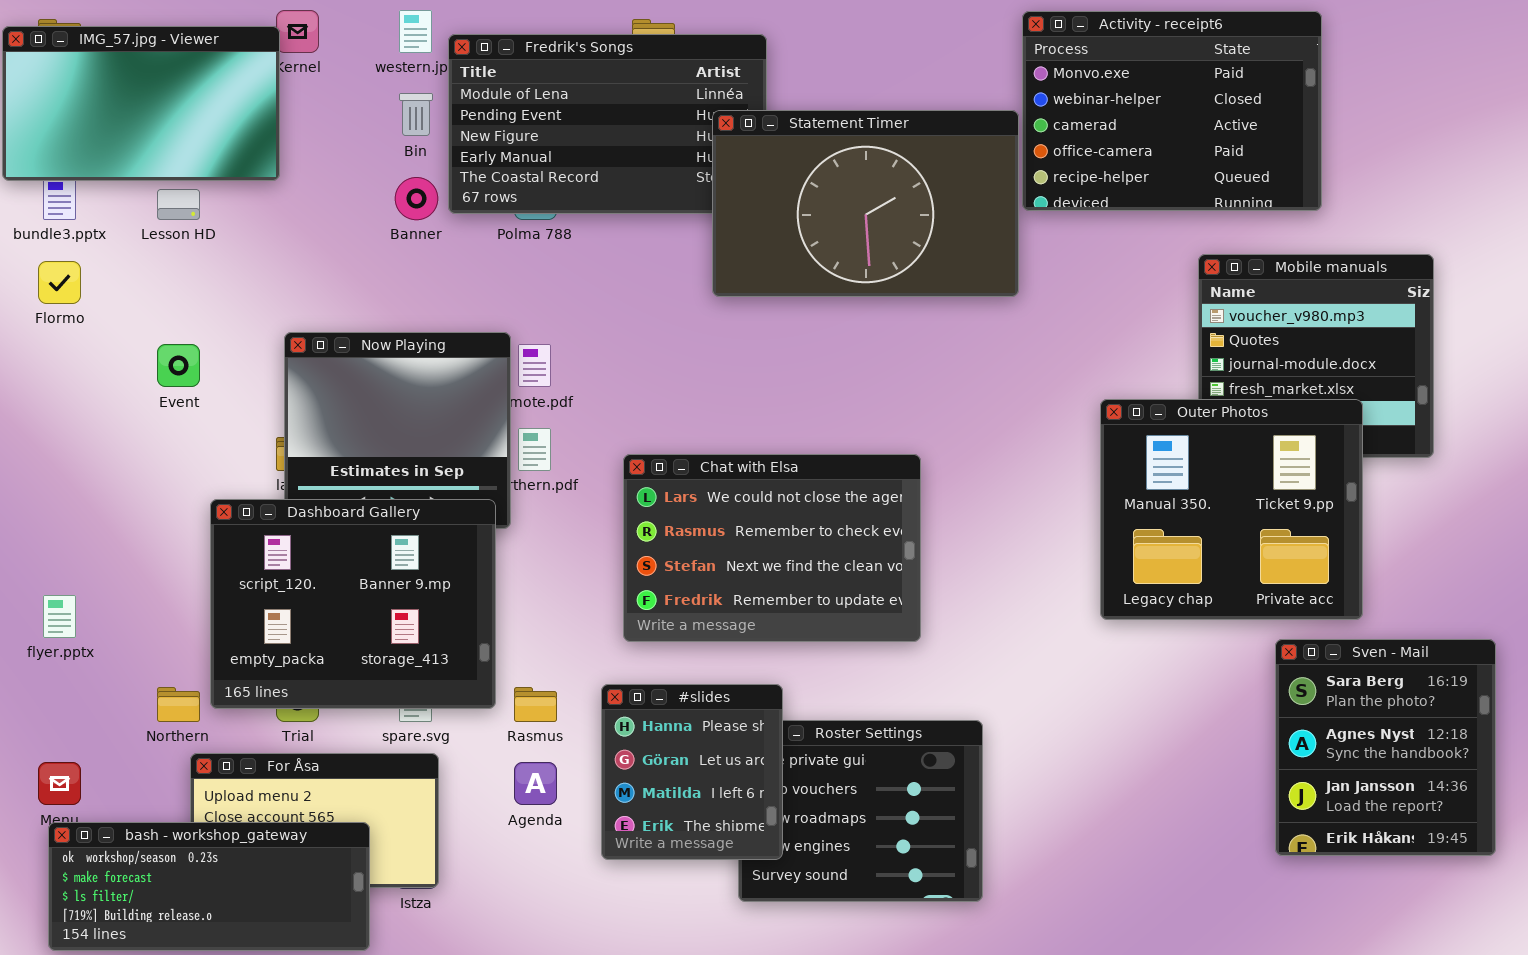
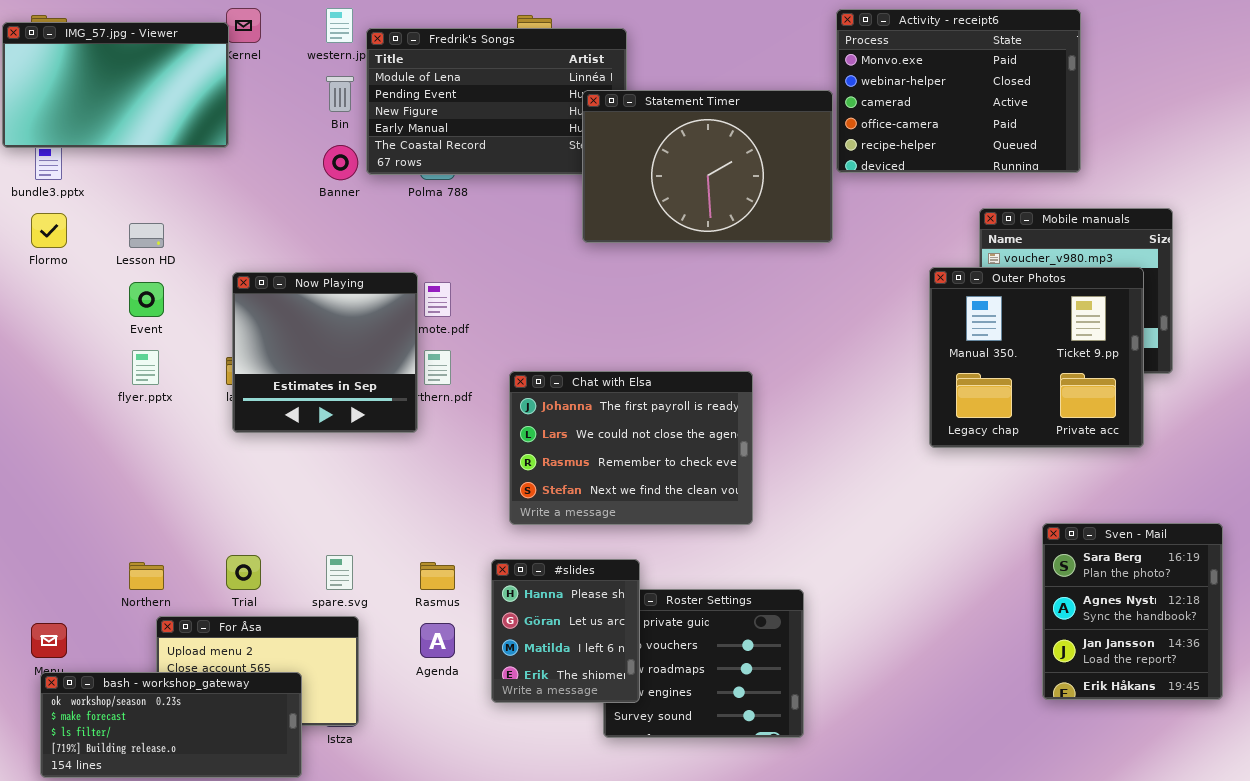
Lesson HD: [157,189,200,220] -> [129,223,164,248], moved
Outer Photos: [1100,399,1363,620] -> [929,267,1144,448], moved
Chat with Elsa: [623,454,921,642] -> [509,371,753,525], scrolled up 1 row
Dashboard Gallery: [210,499,496,709] -> none, closed
flyer.pptx: [43,595,76,638] -> [132,350,159,385], moved

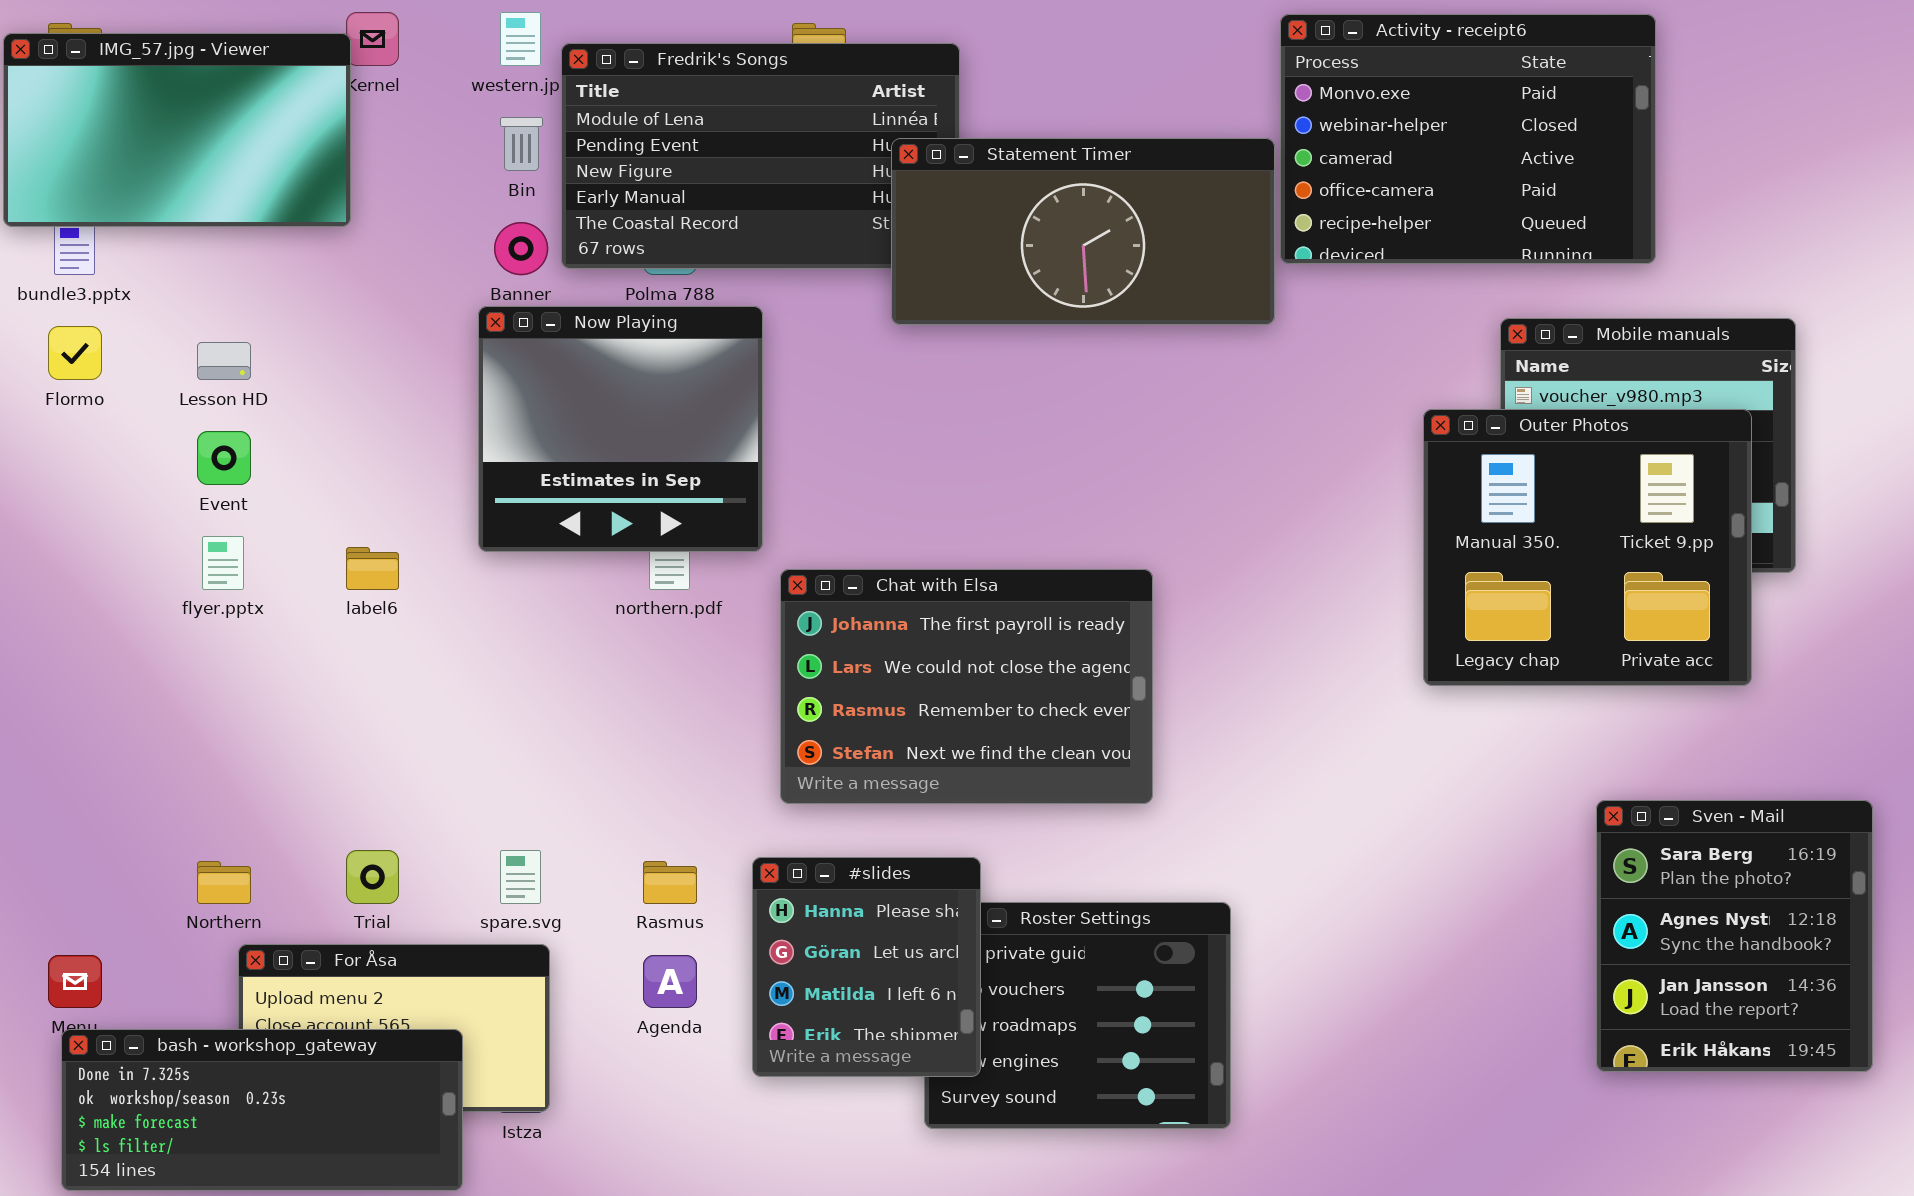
Statement Timer: [582,90,833,243] -> [891,138,1275,325], resized
Now Playing: [232,272,418,433] -> [478,306,763,552], moved
bash - workshop_gateway: [40,672,302,778] -> [61,1029,463,1191], scrolled up 1 row

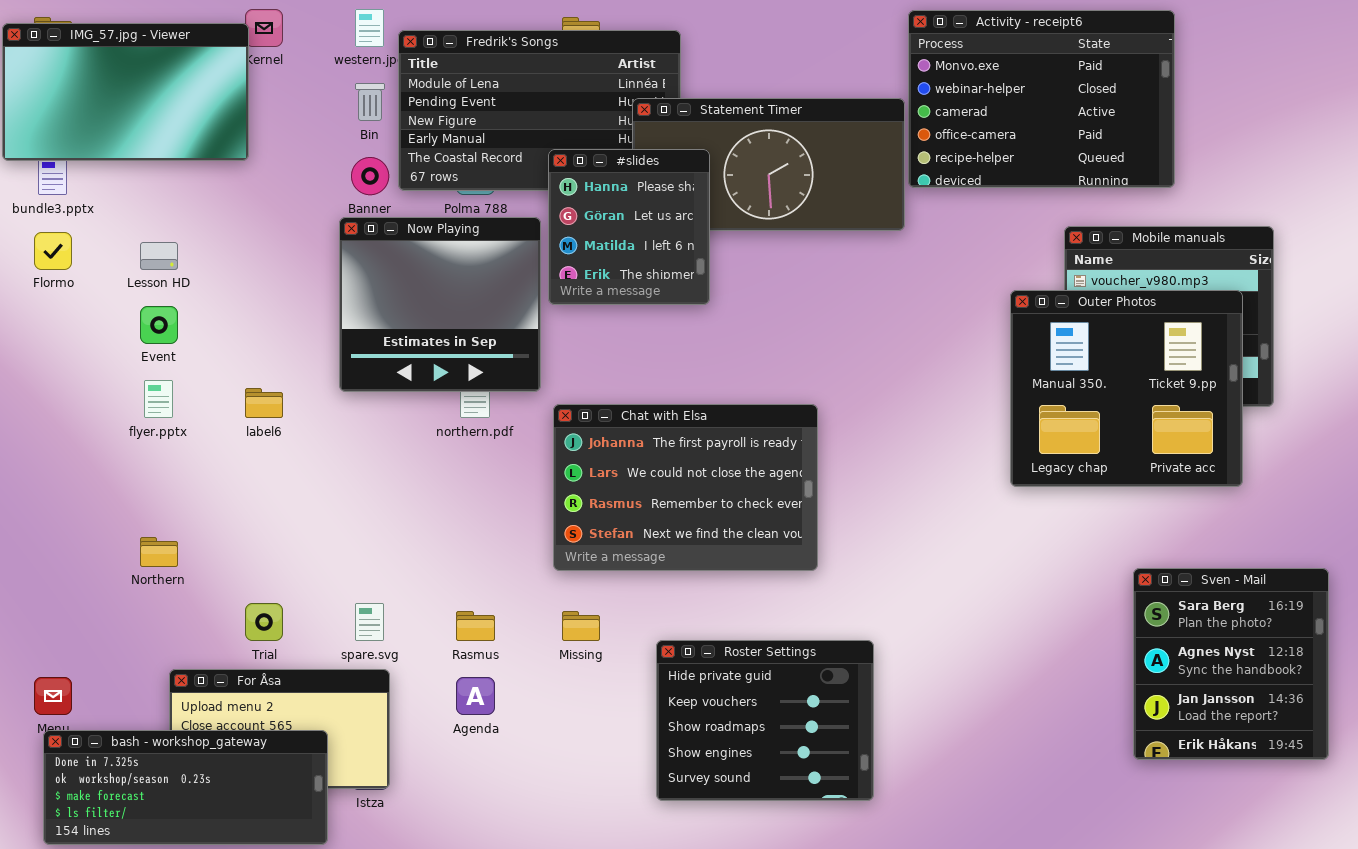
#slides: [752,857,981,1077] -> [548,149,710,305], moved
Northern: [197,861,251,904] -> [140,537,178,567], moved

